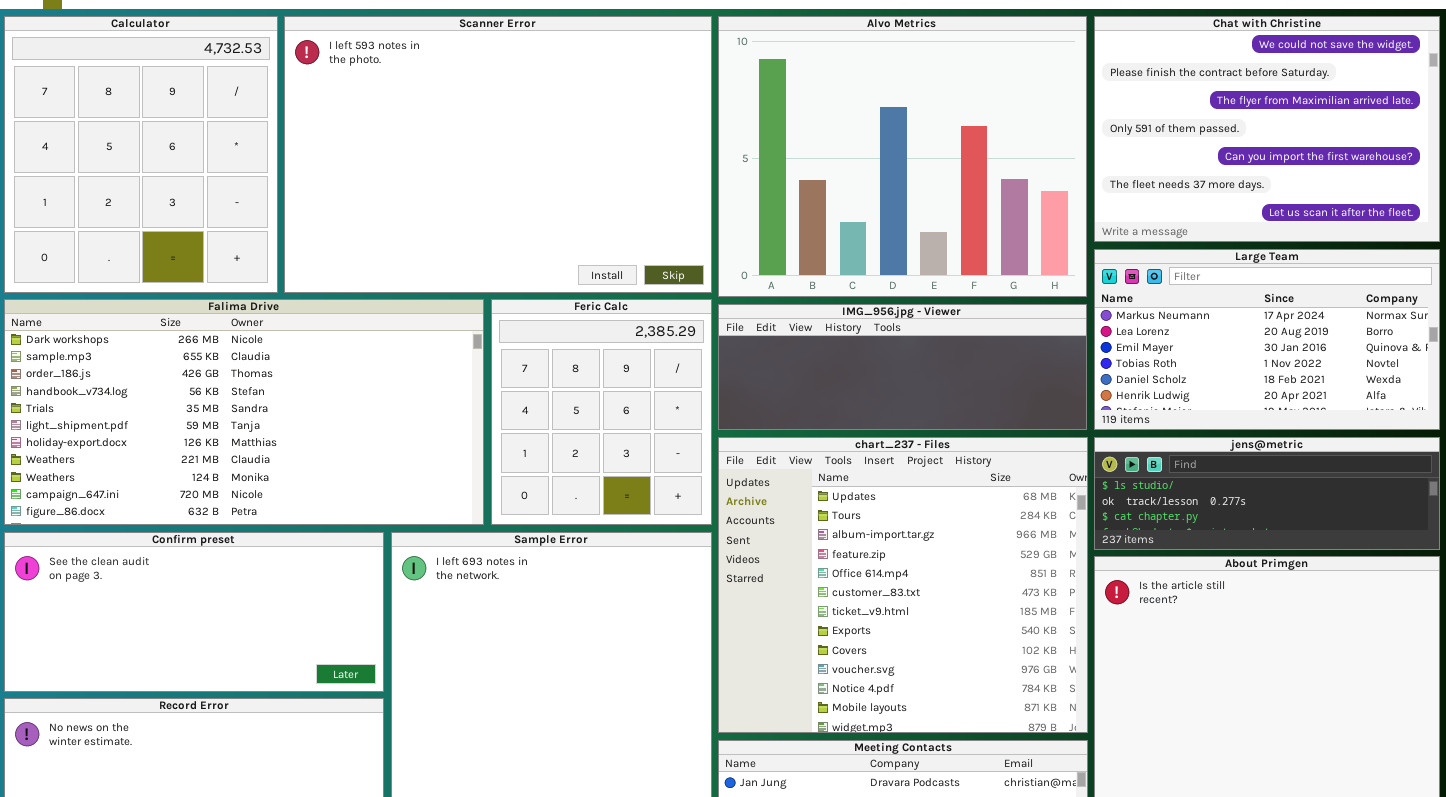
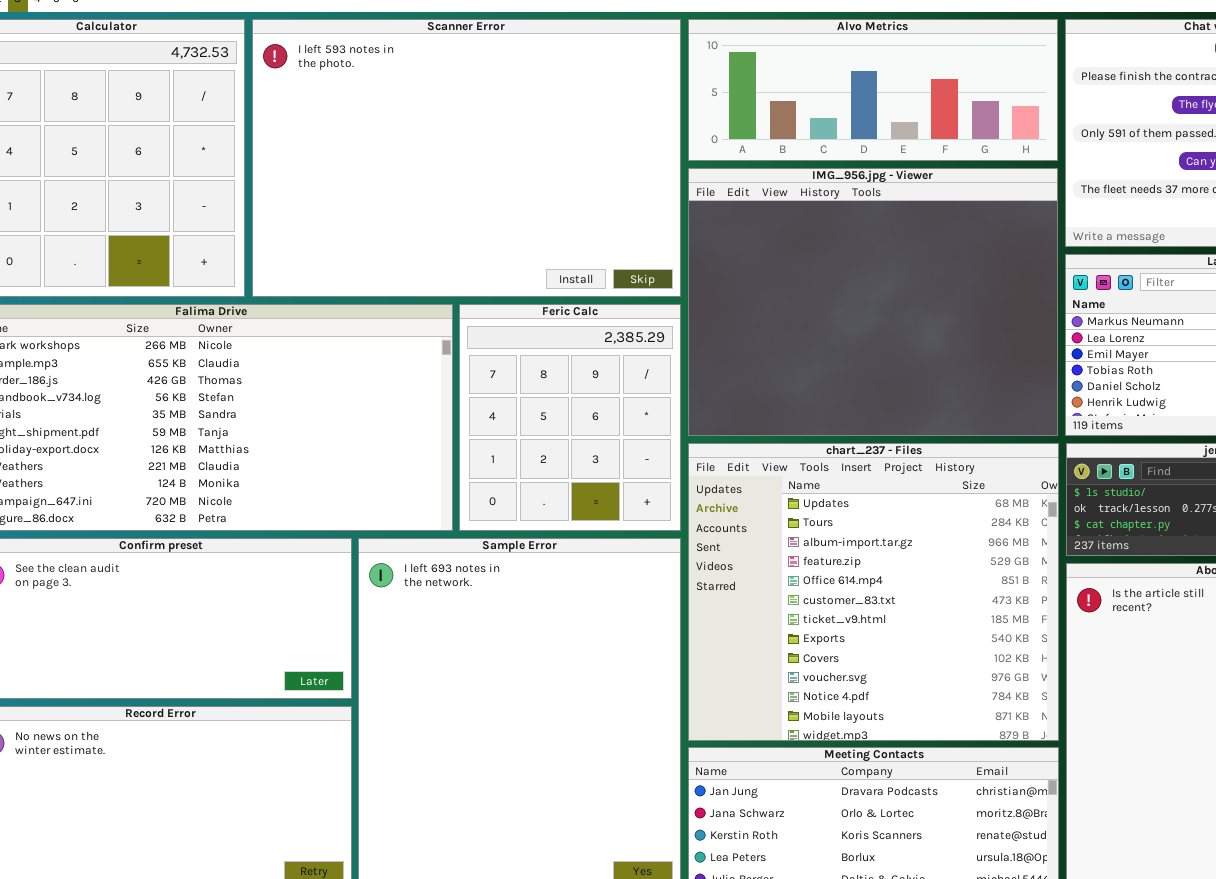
Alvo Metrics: [718,16,1087,297] -> [688,19,1058,161], resized
IMG_956.jpg - Viewer: [718,304,1087,430] -> [688,168,1058,436], resized

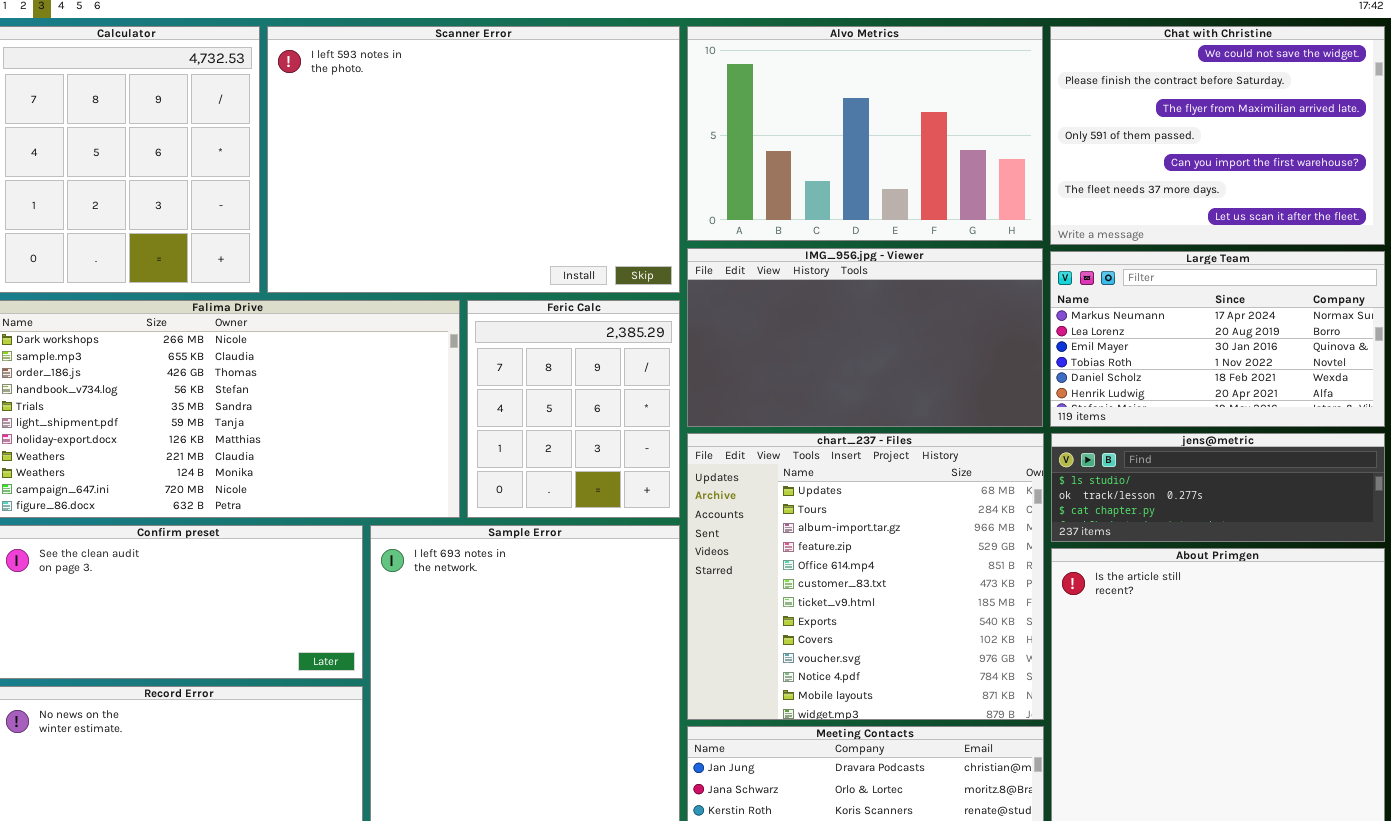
Alvo Metrics: [688,19,1058,161] -> [687,26,1043,241], resized
IMG_956.jpg - Viewer: [688,168,1058,436] -> [687,248,1043,427], resized

